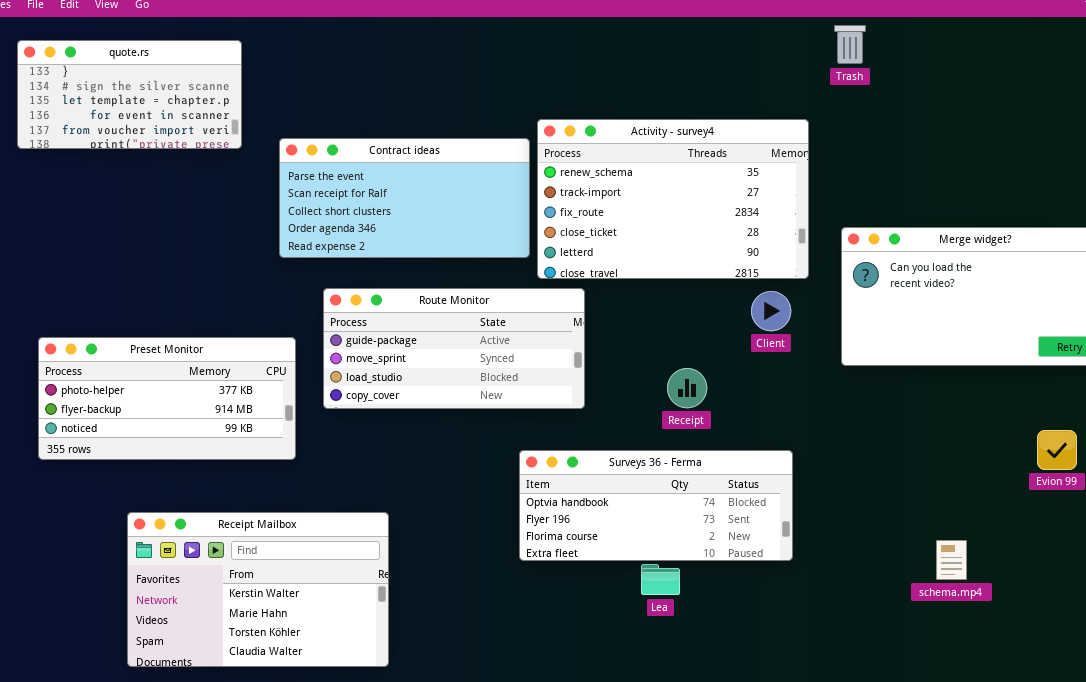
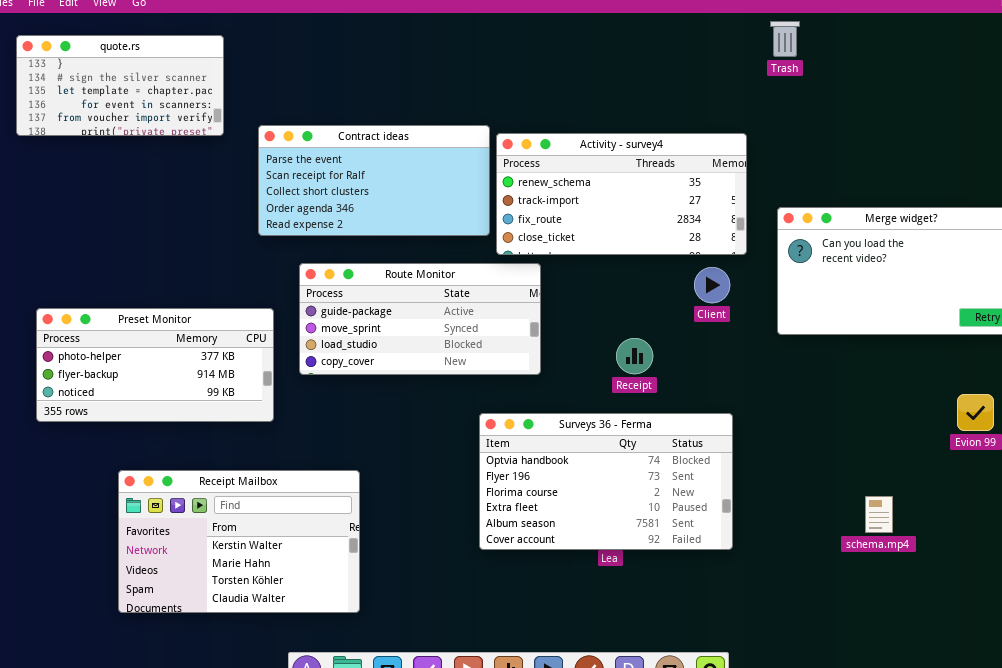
Activity - survey4: [537,119,809,279] -> [496,133,747,255], resized
Surveys 36 - Ferma: [519,450,793,561] -> [479,413,733,550], resized

